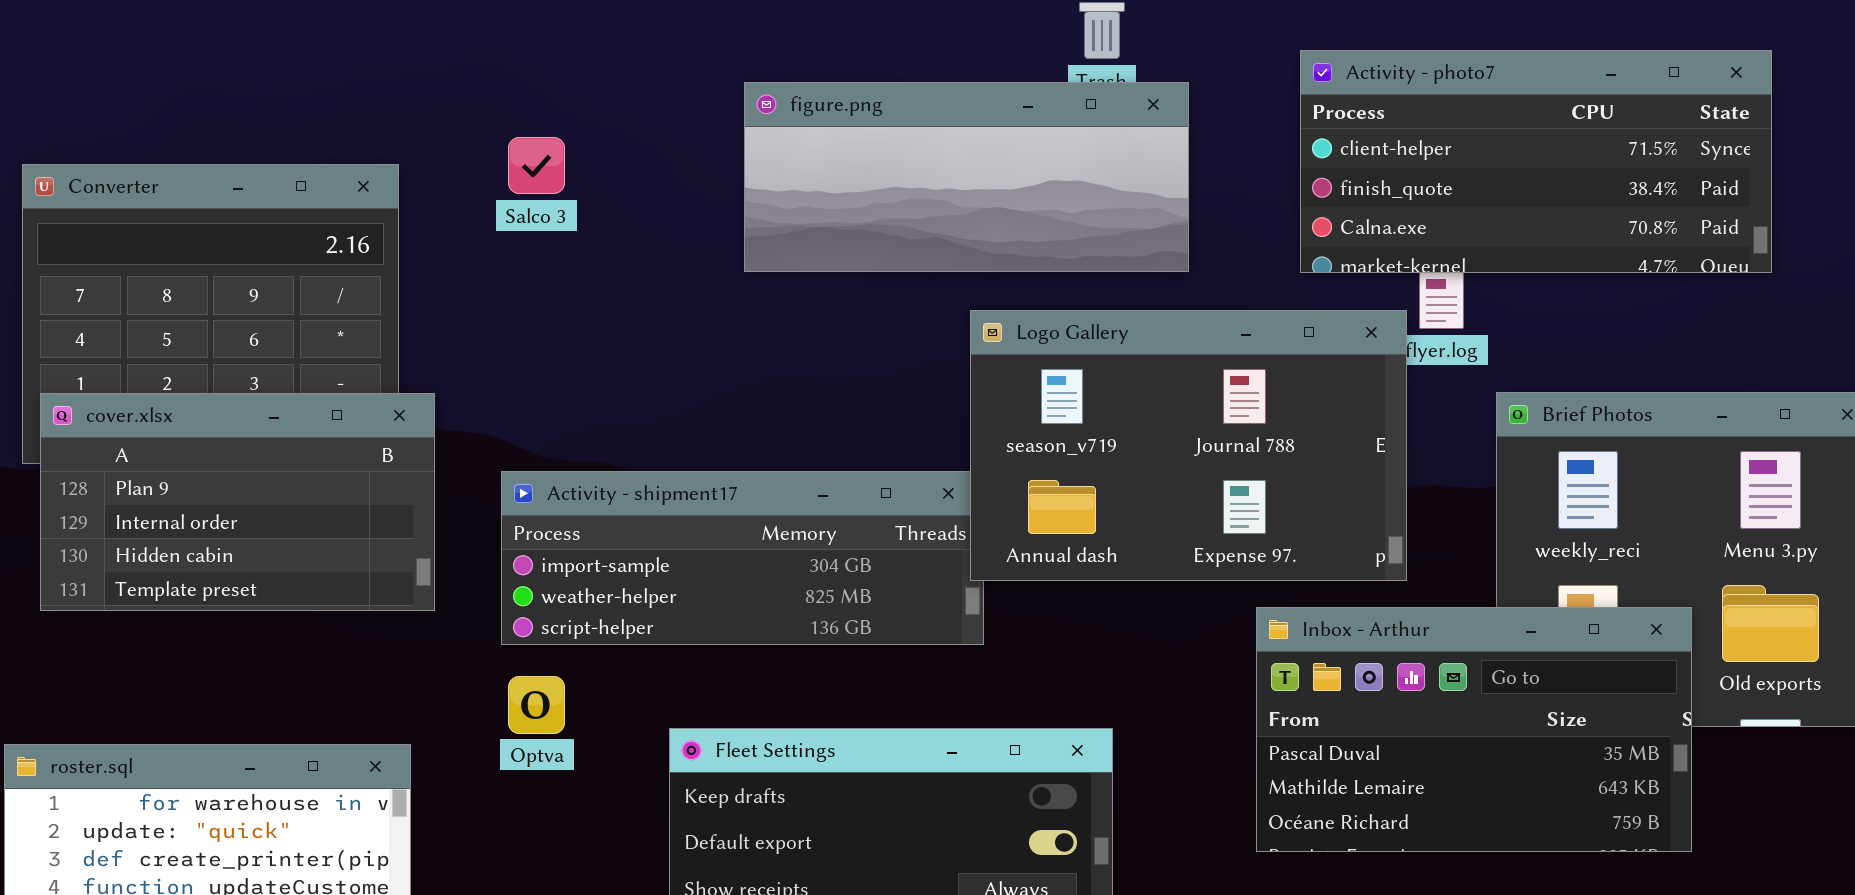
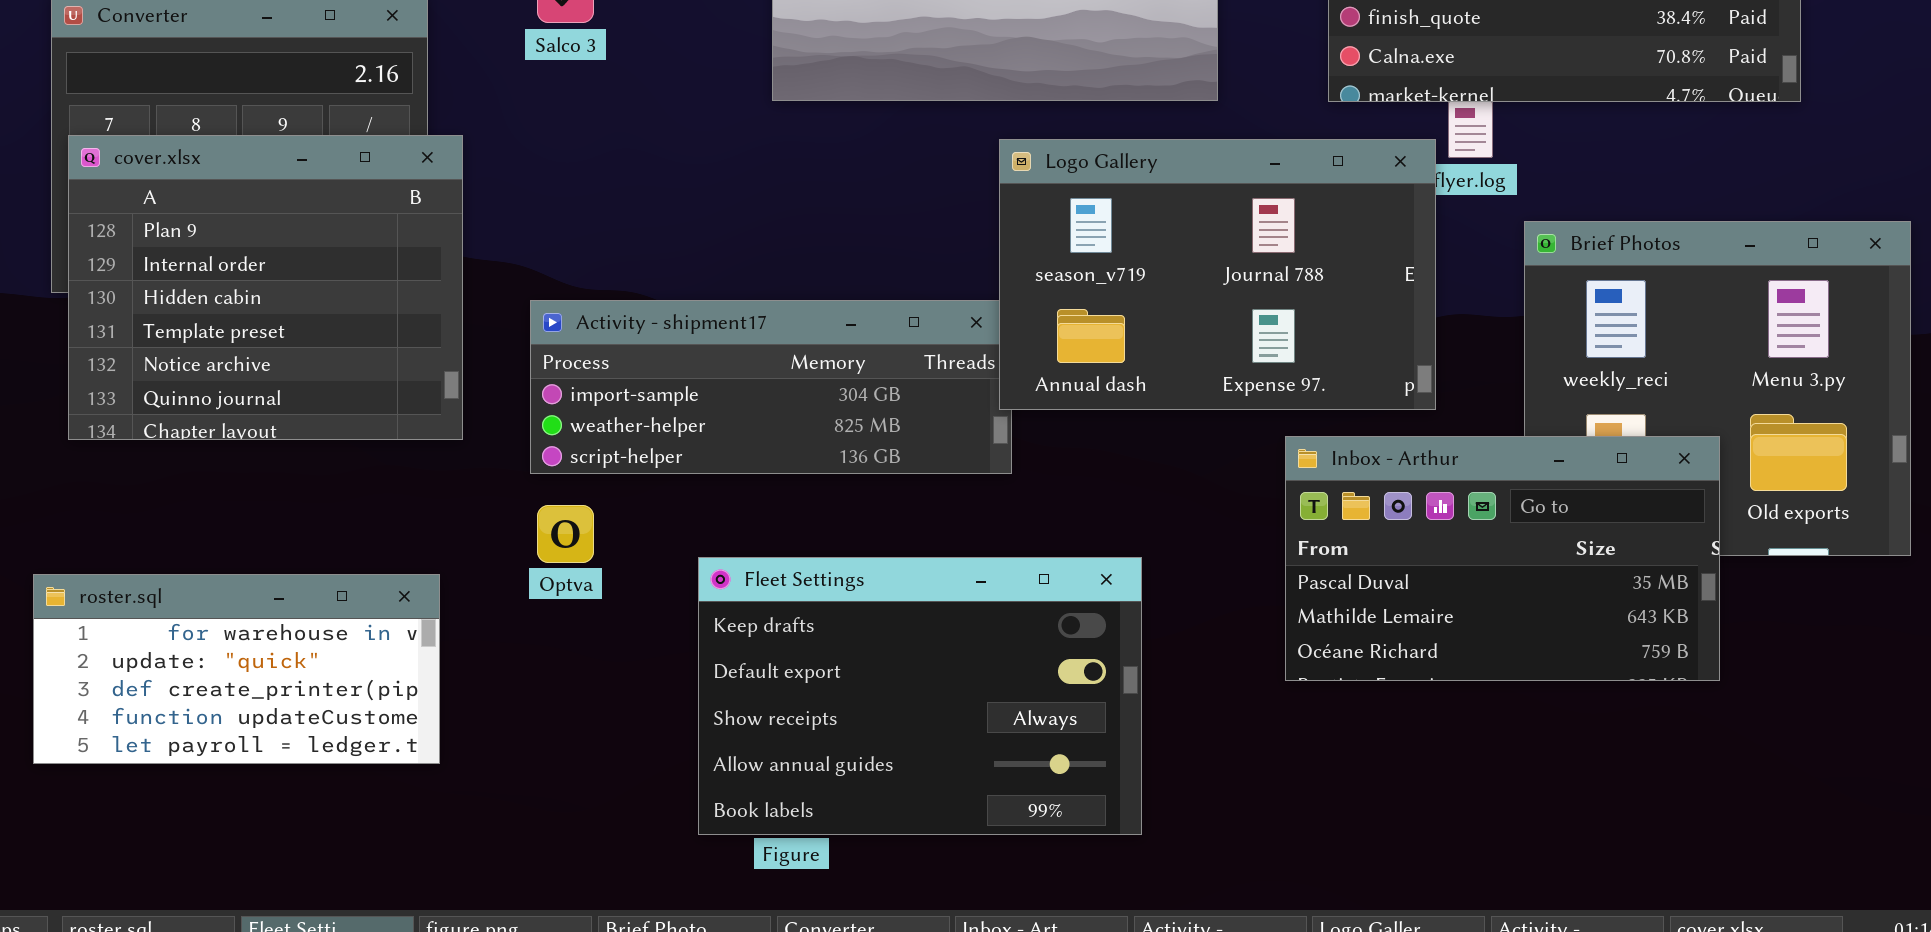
cover.xlsx: [40,393,435,611] -> [68,135,463,440], resized

